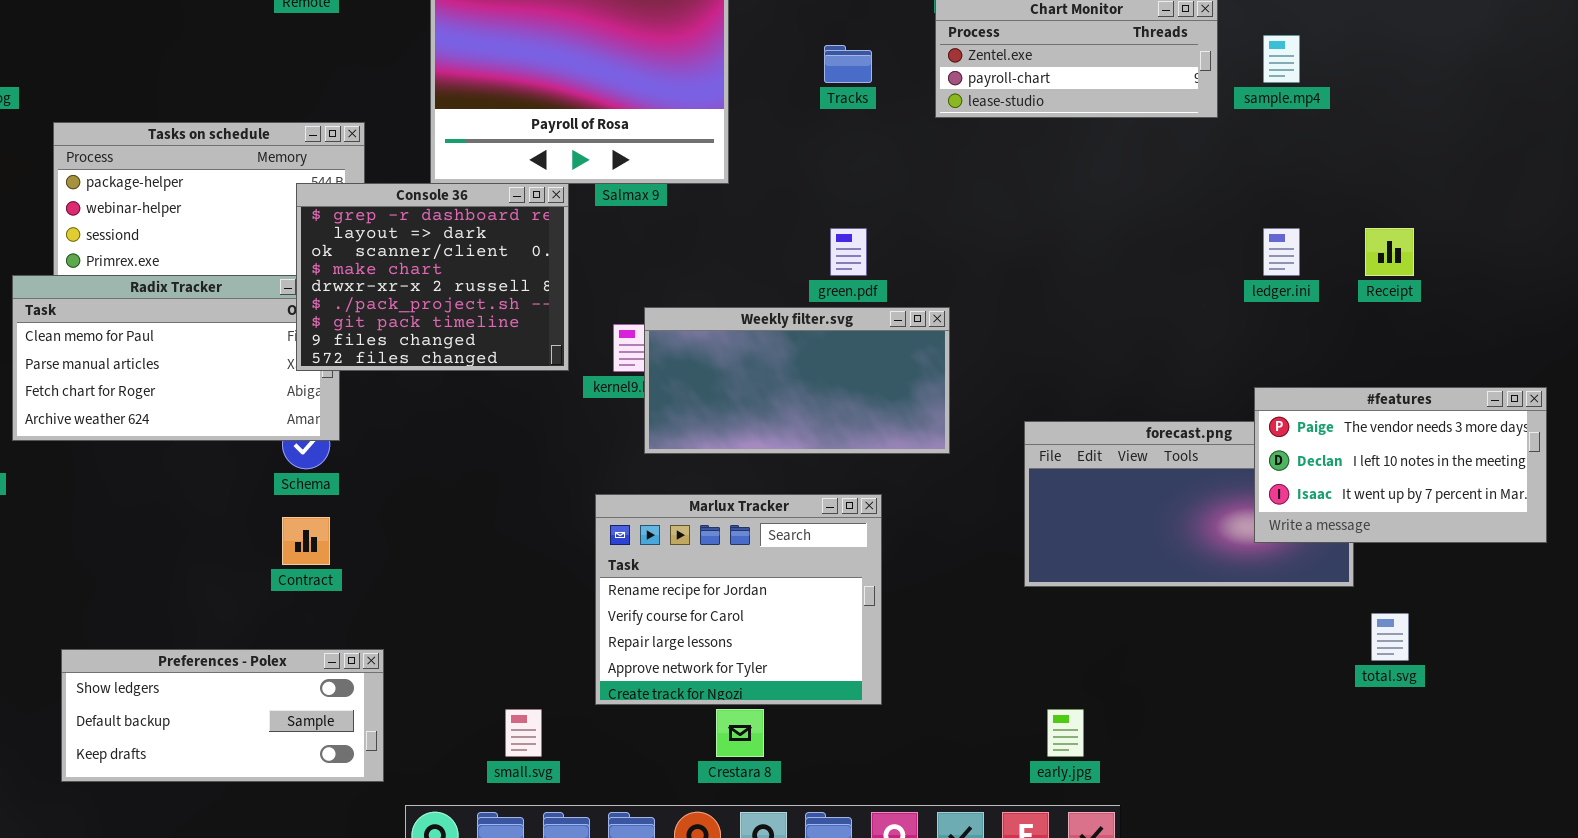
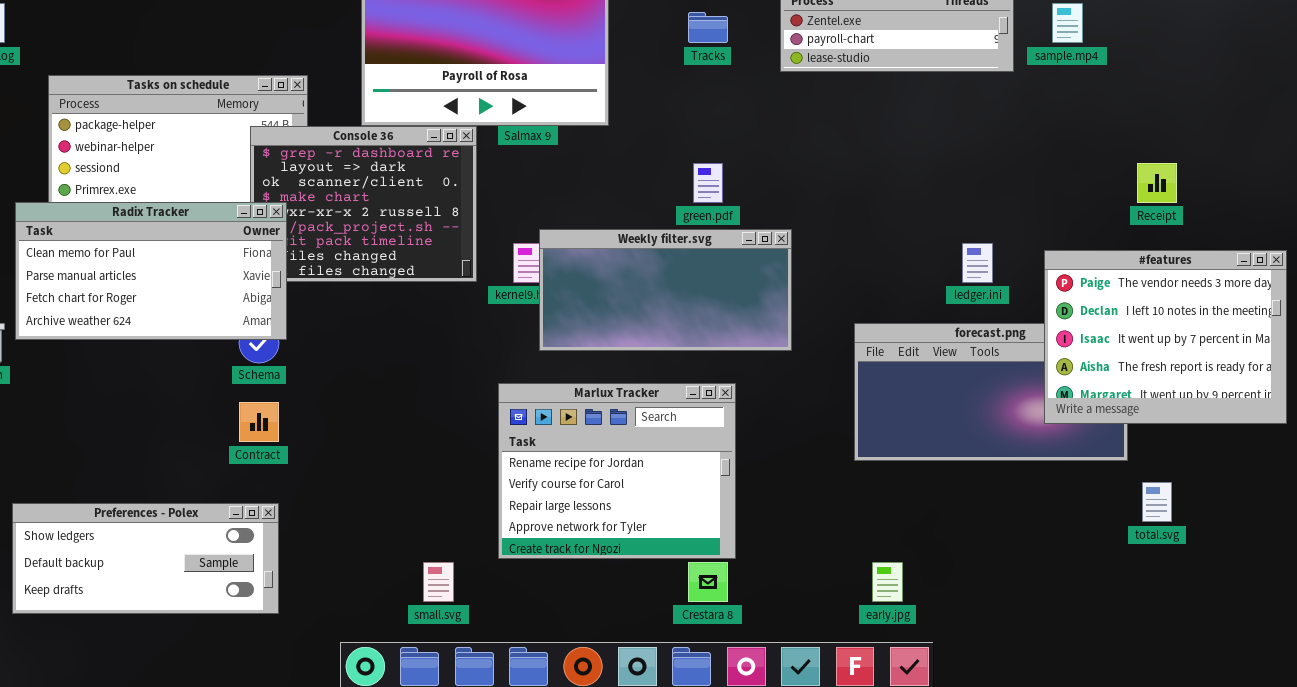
ledger.ini: [1263,228,1300,276] -> [962,243,993,283], moved
Radix Tracker: [12,275,340,441] -> [15,202,287,340], raised
#features: [1254,387,1547,543] -> [1044,250,1287,424], resized
Preferences - Polex: [61,649,384,782] -> [12,503,279,614], moved
Crestara 8: [716,709,764,757] -> [688,562,728,602], moved

